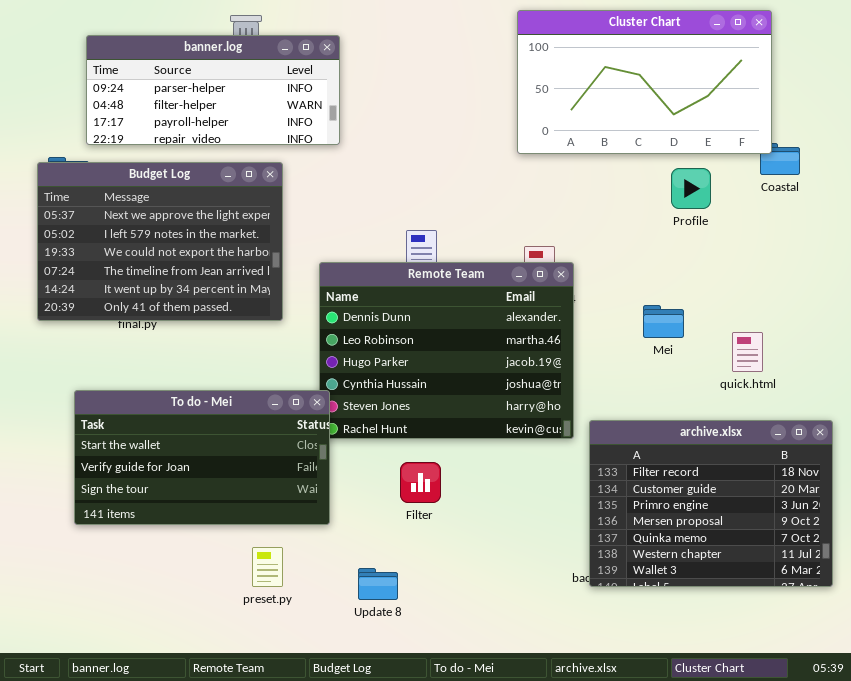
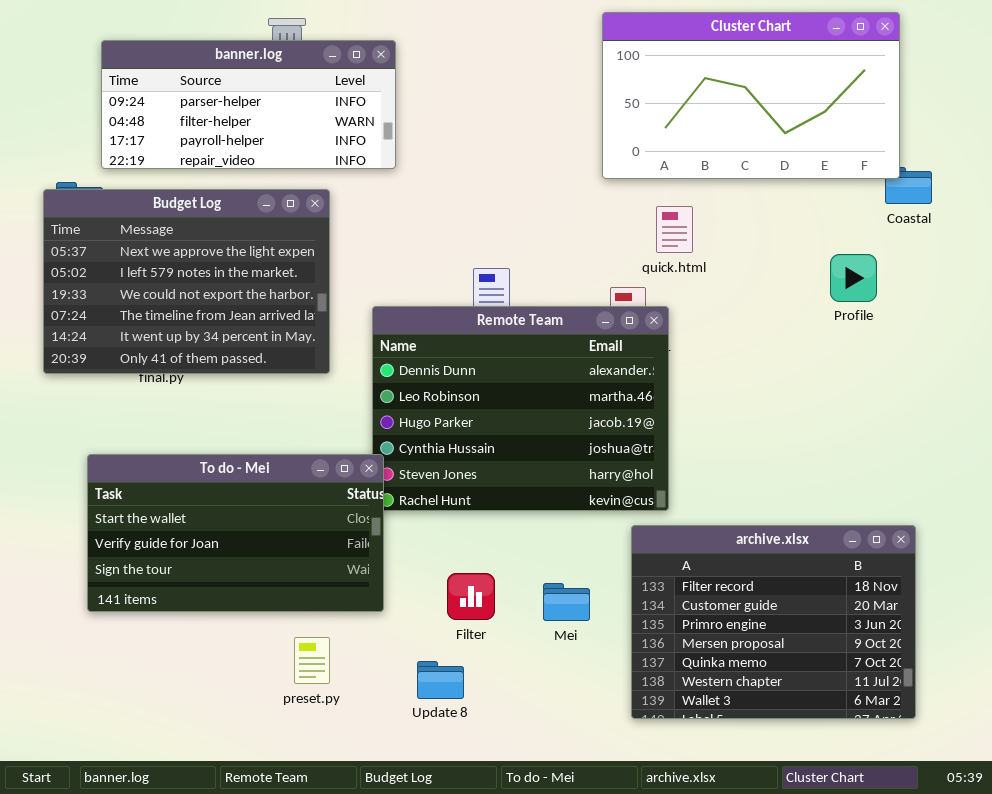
Profile: [671,168,711,209] -> [830,254,877,302], moved
Mei: [643,305,684,338] -> [543,583,590,621], moved
quick.html: [732,332,763,372] -> [656,206,693,253], moved
archive.xlsx: [589,420,833,587] -> [631,525,916,719], moved
Filter: [400,462,441,503] -> [447,573,495,620], moved

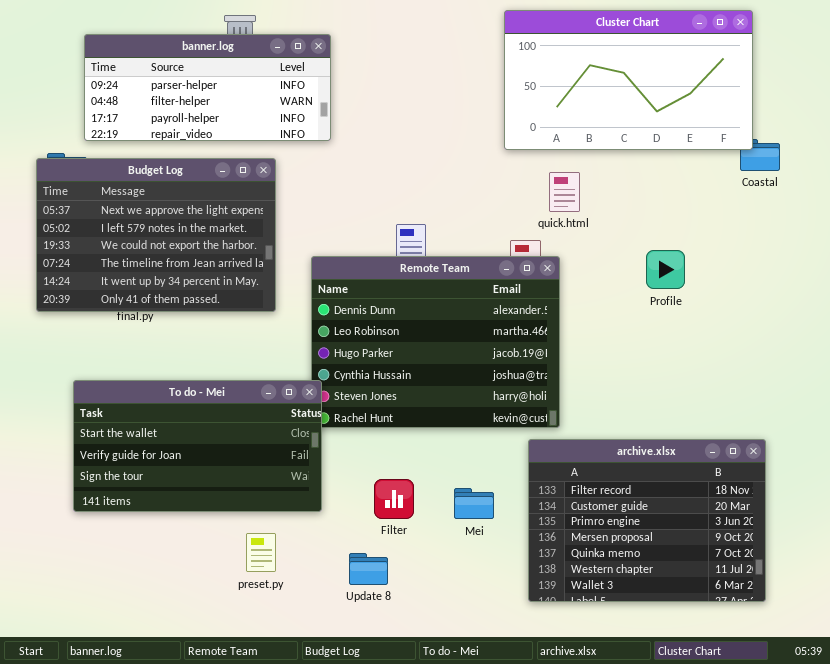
Profile: [830,254,877,302] -> [646,250,685,289], moved

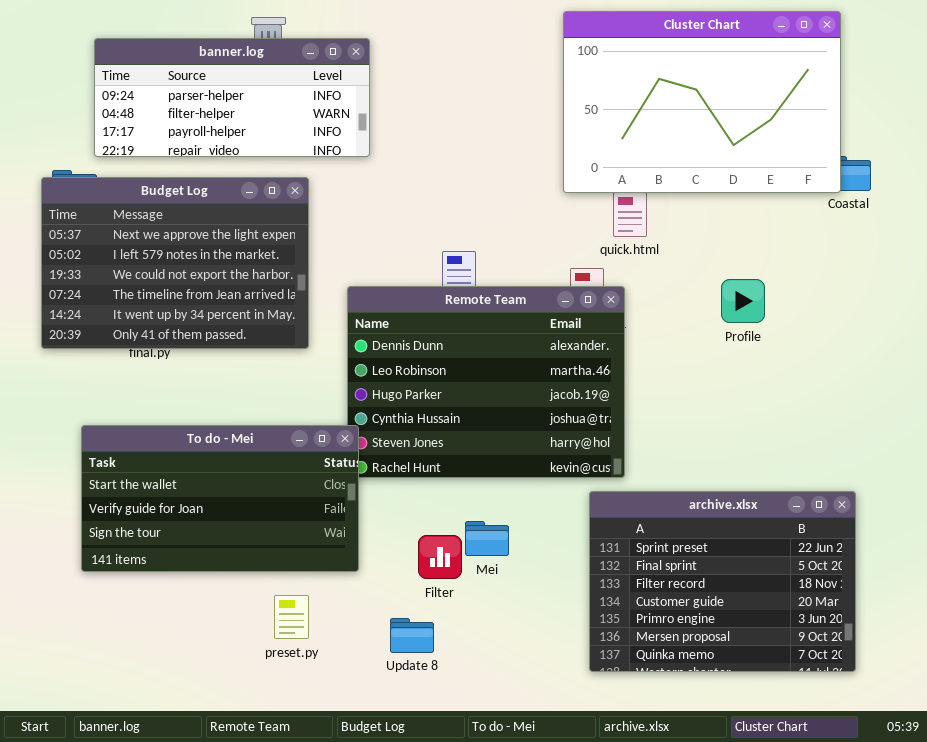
Cluster Chart: [504,10,753,150] -> [563,11,841,193], resized
archive.xlsx: [528,439,766,602] -> [589,491,856,672], scrolled up 2 rows
Mei: [454,488,494,519] -> [465,521,509,556], moved

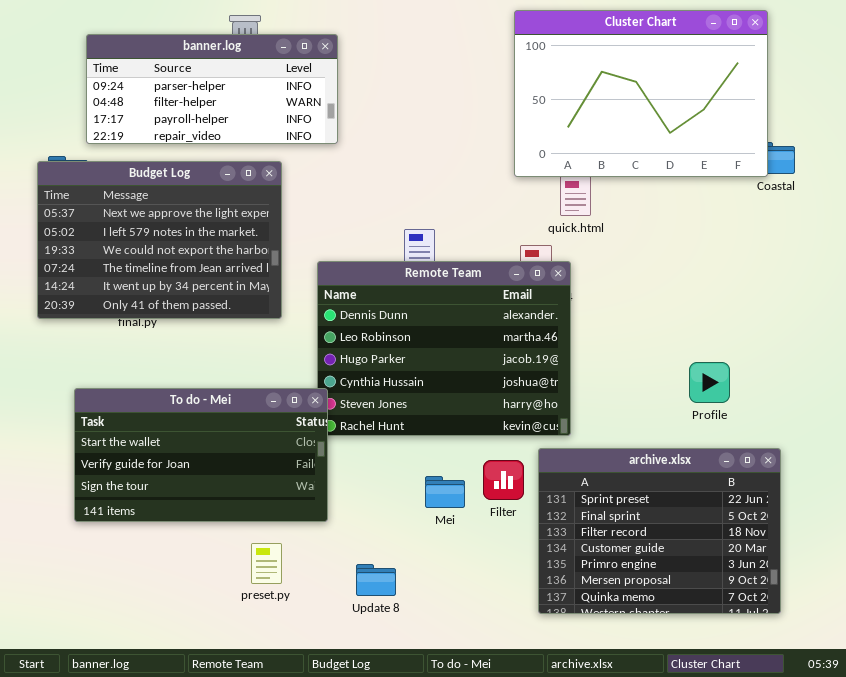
Profile: [721,279,765,323] -> [689,362,730,403], moved
Filter: [418,535,462,579] -> [483,460,524,500], moved

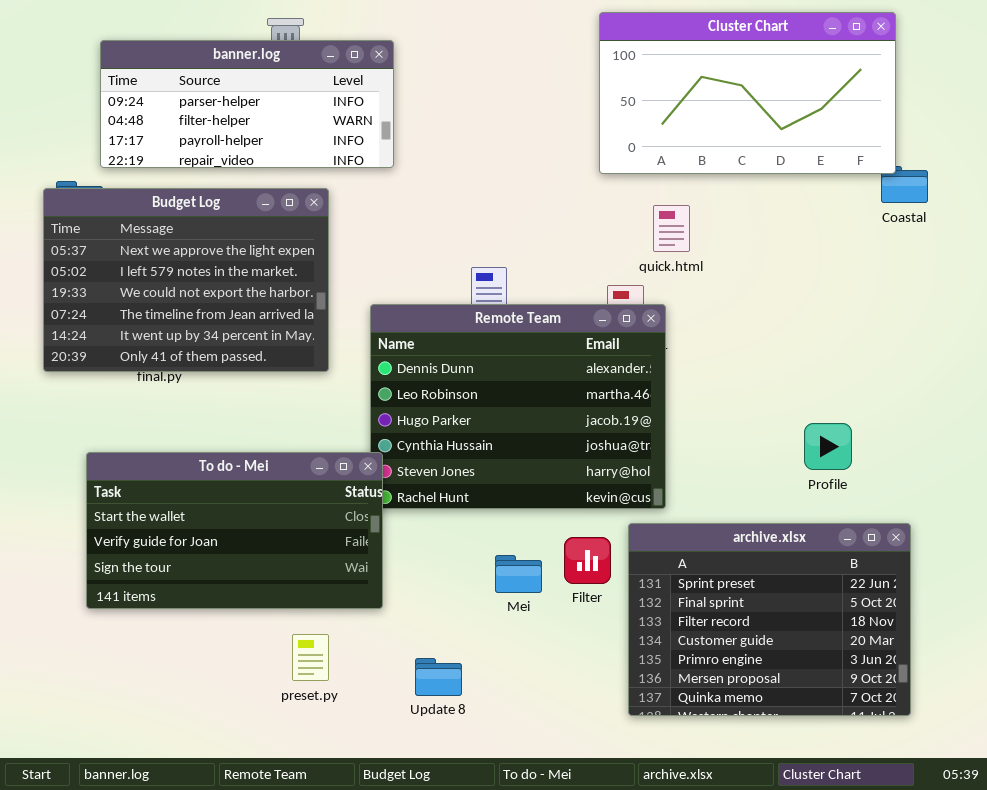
Cluster Chart: [514,10,768,177] -> [599,12,896,174], resized

